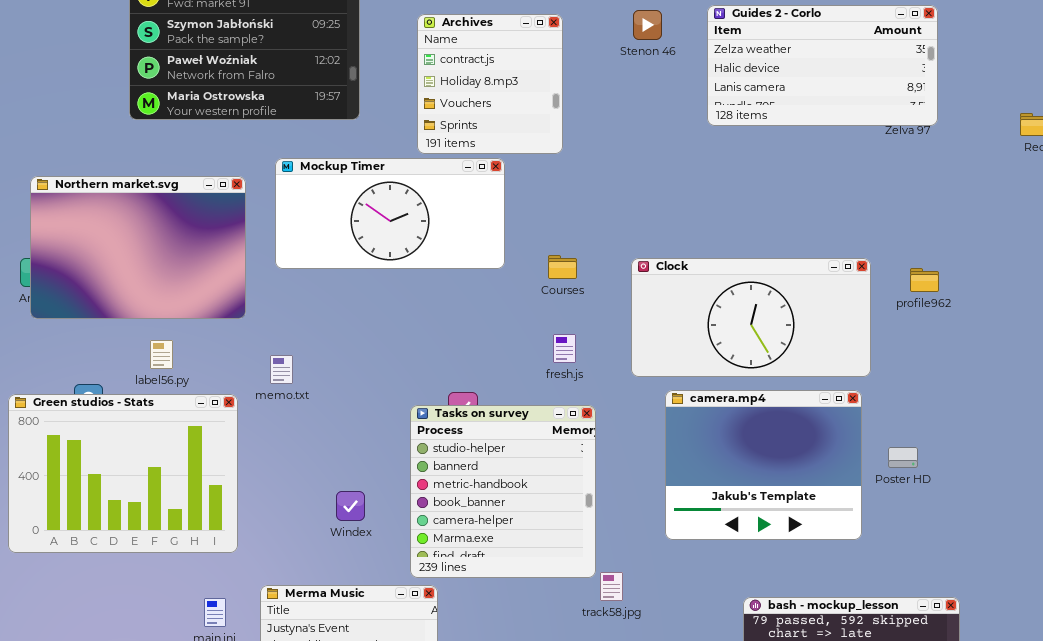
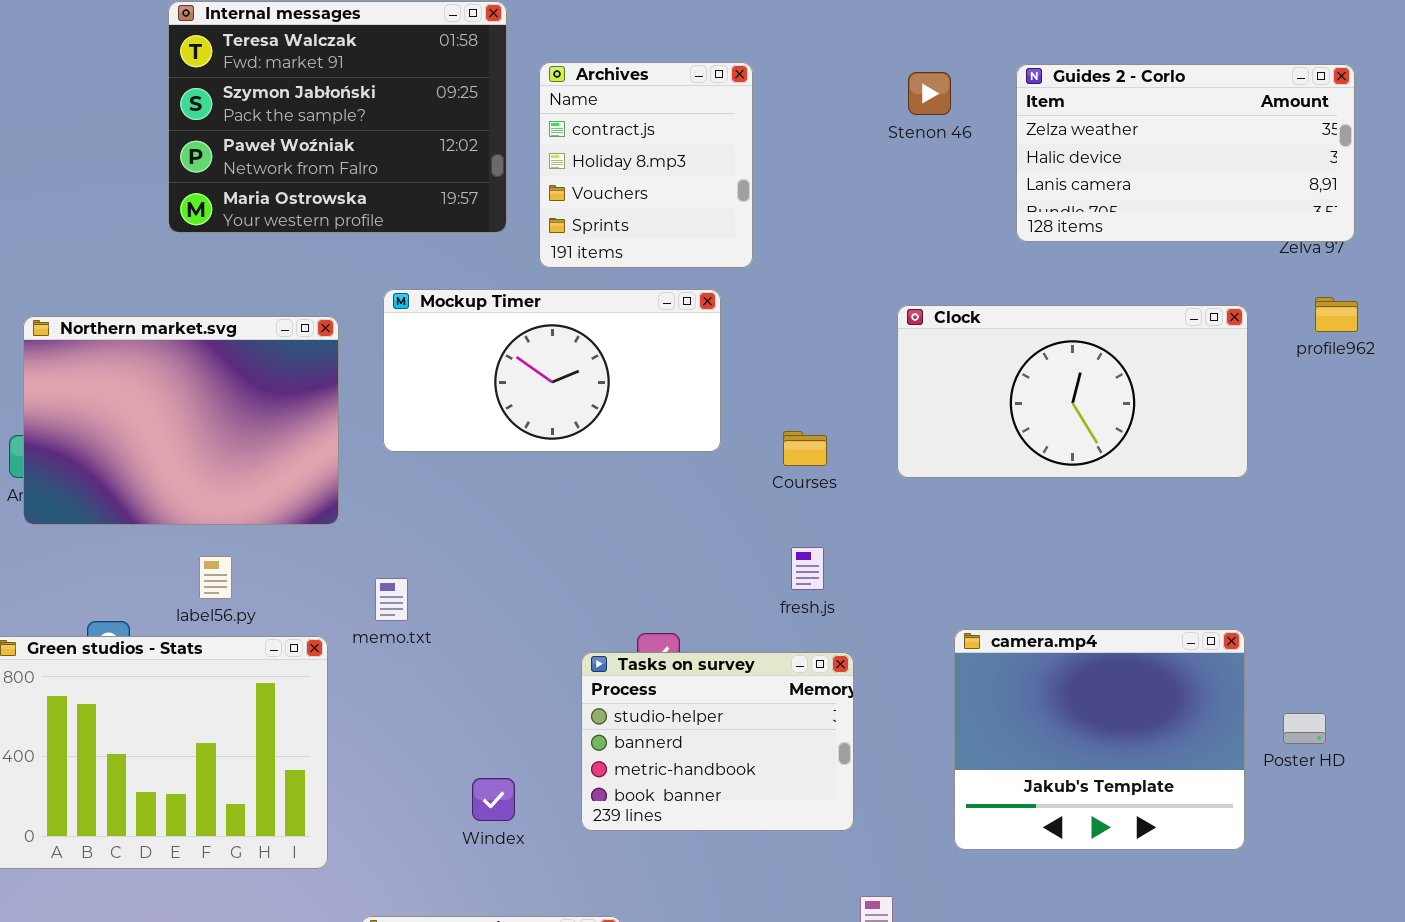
Archives: [417,14,563,154] -> [539,62,753,268], moved
Clock: [631,258,871,377] -> [897,305,1248,478], moved
profile962: [910,268,939,292] -> [1315,297,1358,332], moved
Tasks on survey: [410,405,596,578] -> [581,652,854,831], resized

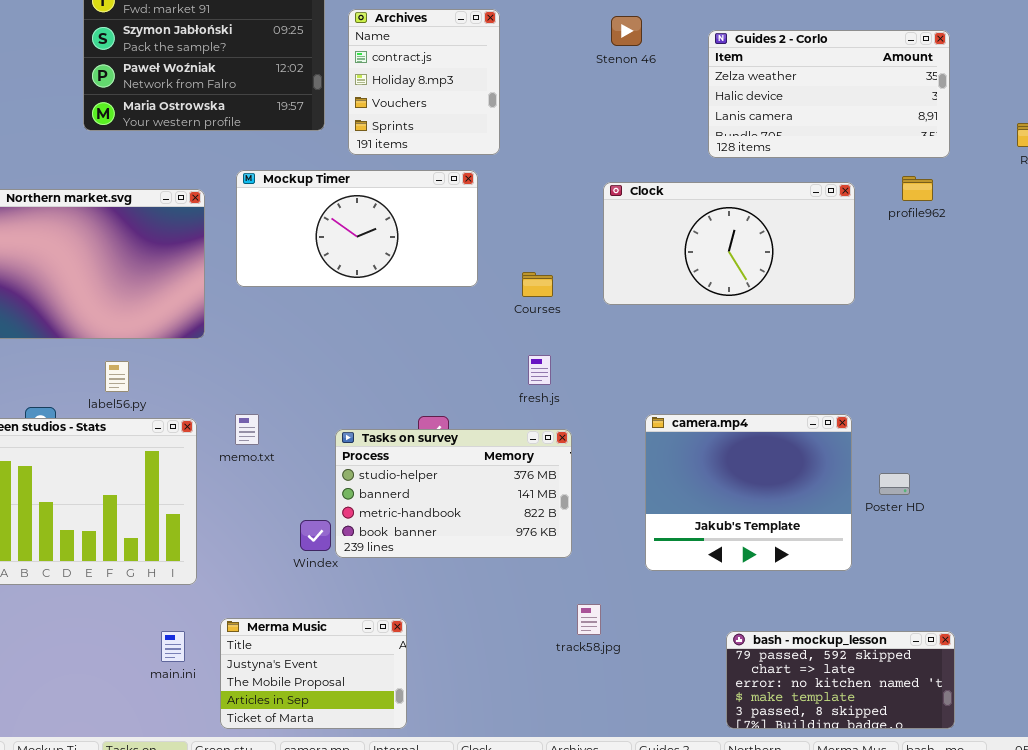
Guides 2 - Corlo: [1016,64,1355,242] -> [708,30,950,158], moved
memo.txt: [375,578,408,621] -> [235,414,259,445], moved
Tasks on survey: [581,652,854,831] -> [335,429,572,558], resized

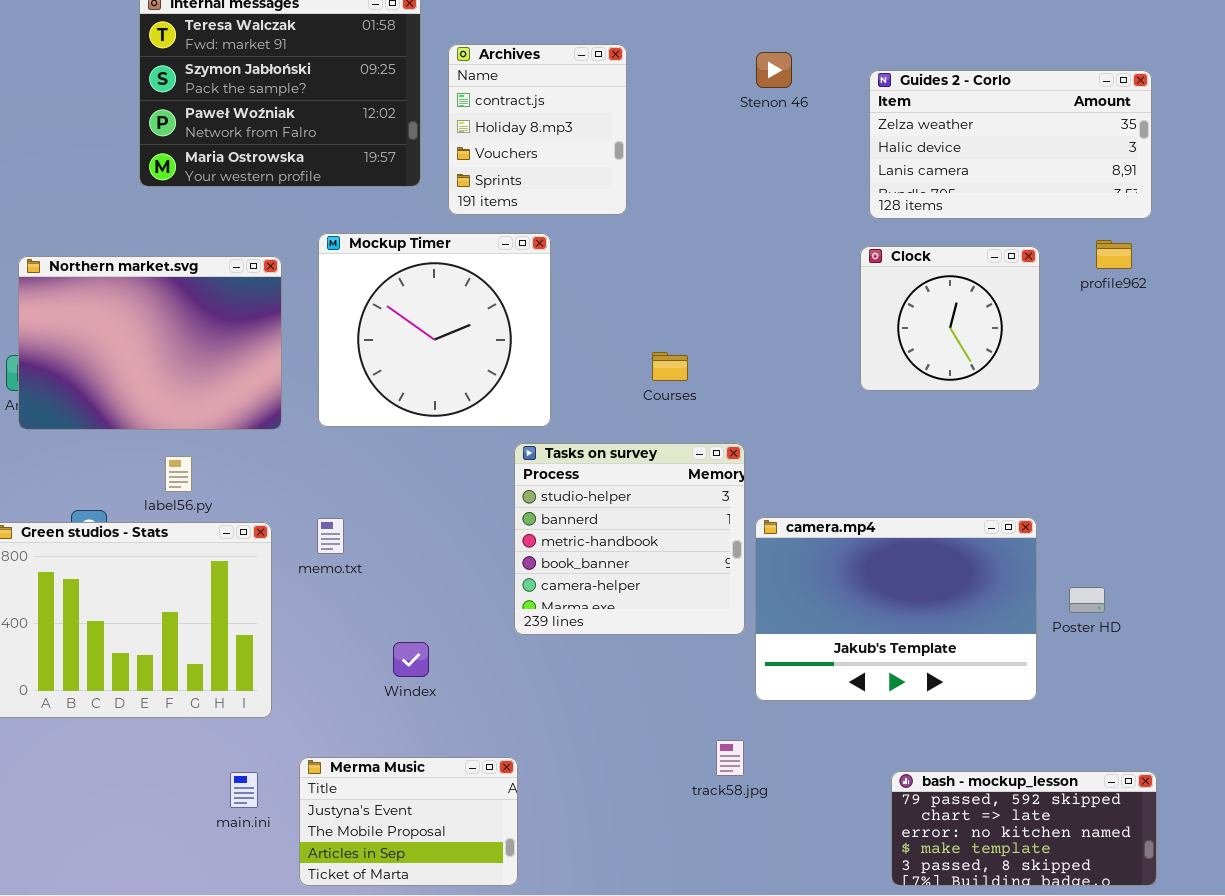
Mockup Timer: [236,170,478,287] -> [318,233,551,427], resized
Clock: [603,182,855,305] -> [860,246,1040,391], resized
camera.mp4: [645,414,852,571] -> [755,517,1037,701], resized
Tasks on survey: [335,429,572,558] -> [514,443,745,635], moved, resized

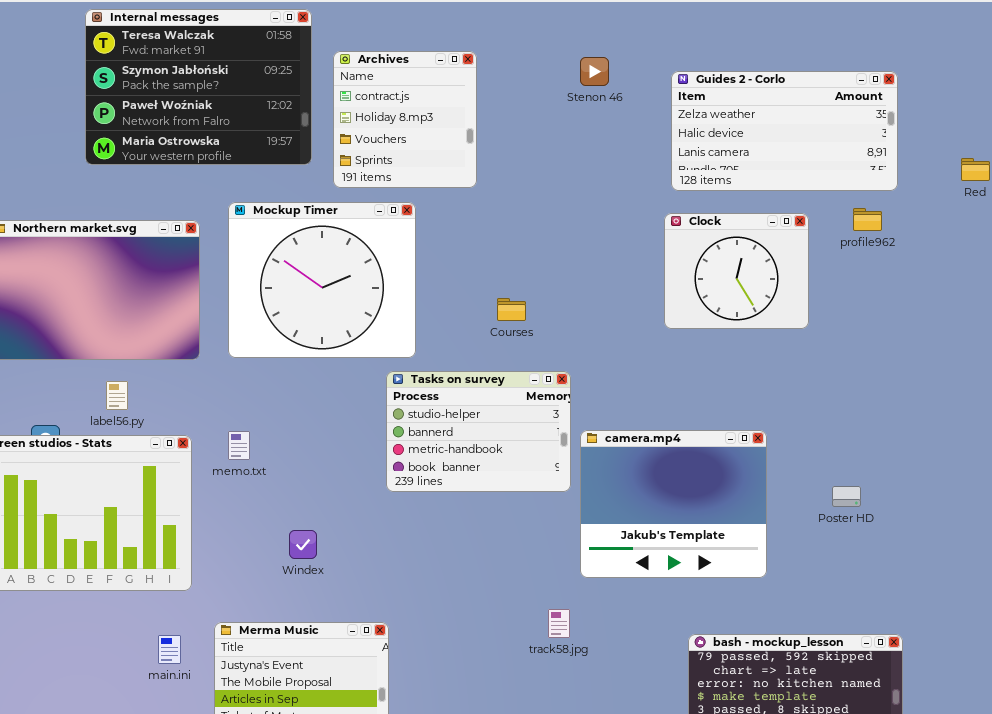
Tasks on survey: [514,443,745,635] -> [386,371,571,492], resized
camera.mp4: [755,517,1037,701] -> [580,430,767,578], resized

